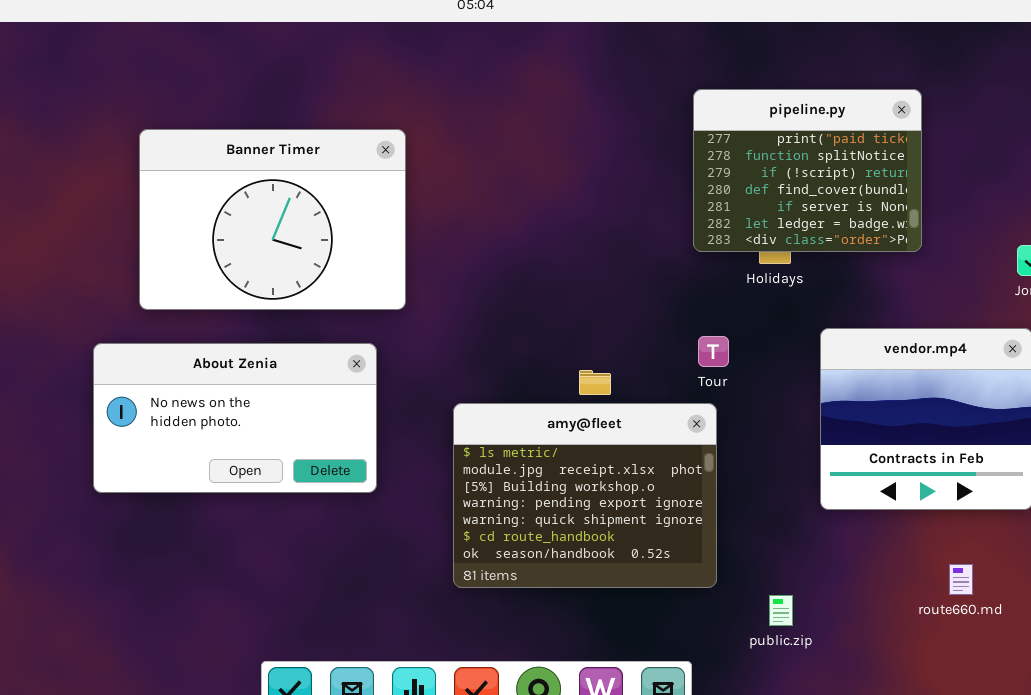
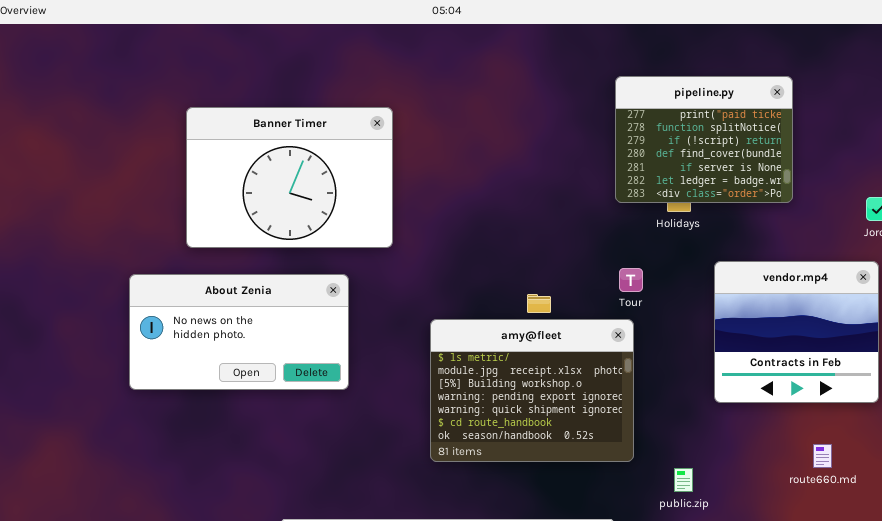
About Zenia: [93,343,377,493] -> [129,274,349,390], moved

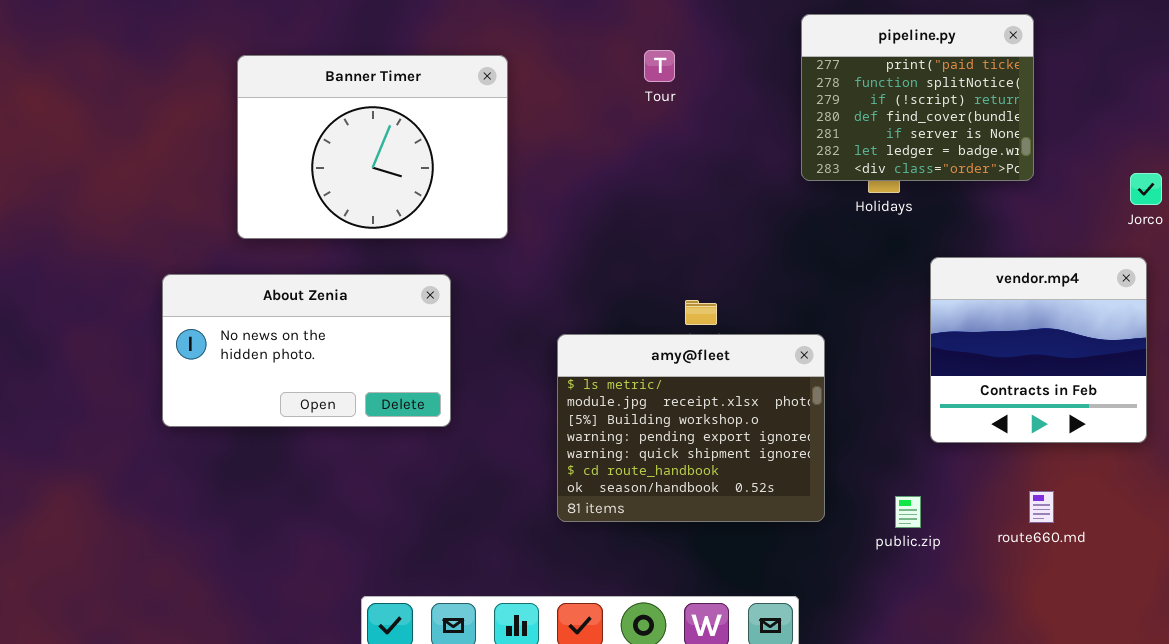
Tour: [619,268,643,292] -> [644,50,675,82], moved
route660.md: [813,444,832,468] -> [1029,491,1054,523], moved
public.zip: [674,468,693,492] -> [895,496,921,528], moved

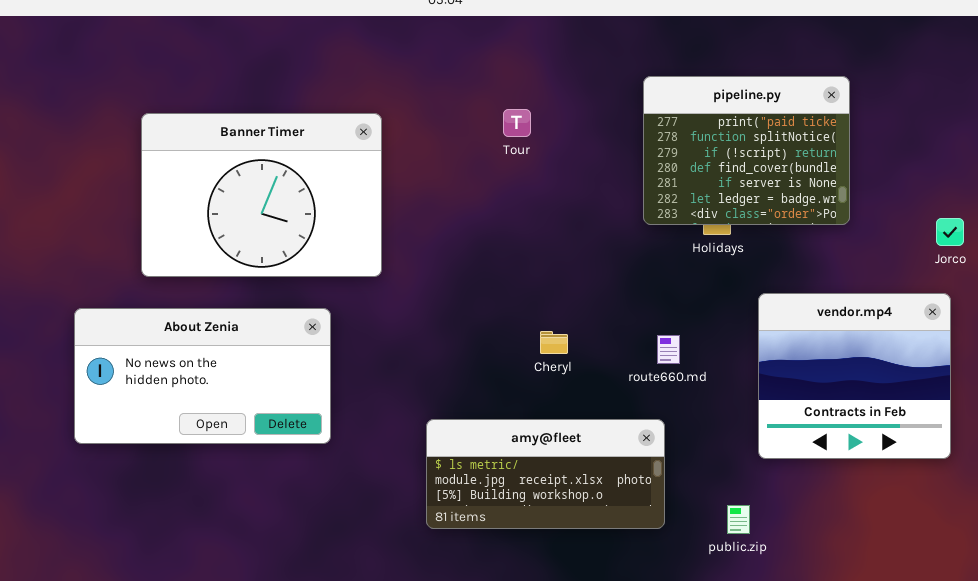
amy@fleet: [557,334,825,522] -> [426,419,665,529], resized
route660.md: [1029,491,1054,523] -> [657,335,680,364], moved

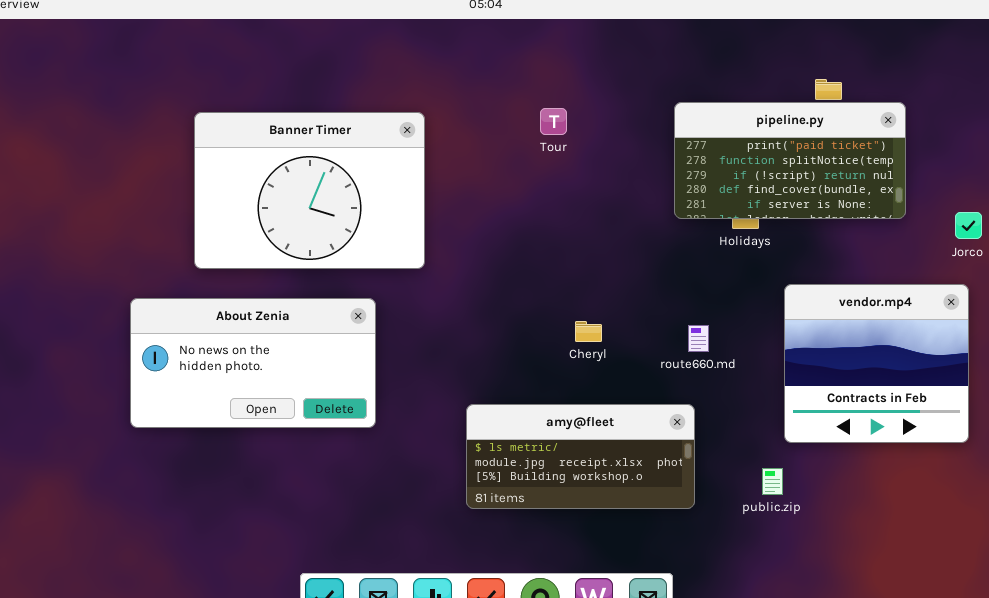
pipeline.py: [643,76,850,225] -> [674,102,906,219], resized
public.zip: [727,505,750,534] -> [762,468,783,495], moved

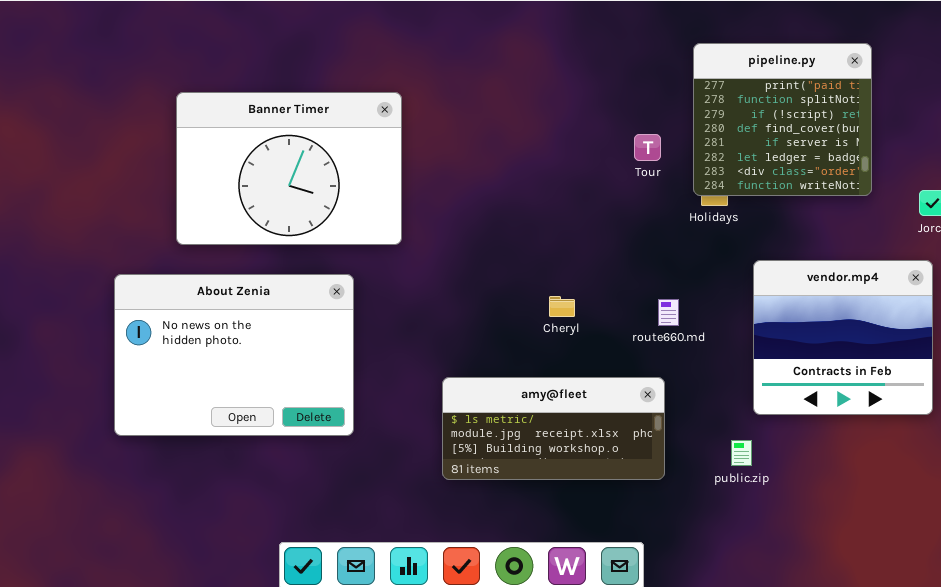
pipeline.py: [674,102,906,219] -> [693,43,872,196], resized
Tour: [540,108,567,135] -> [634,134,661,161], moved
About Zenia: [130,298,376,428] -> [114,274,354,436], resized

